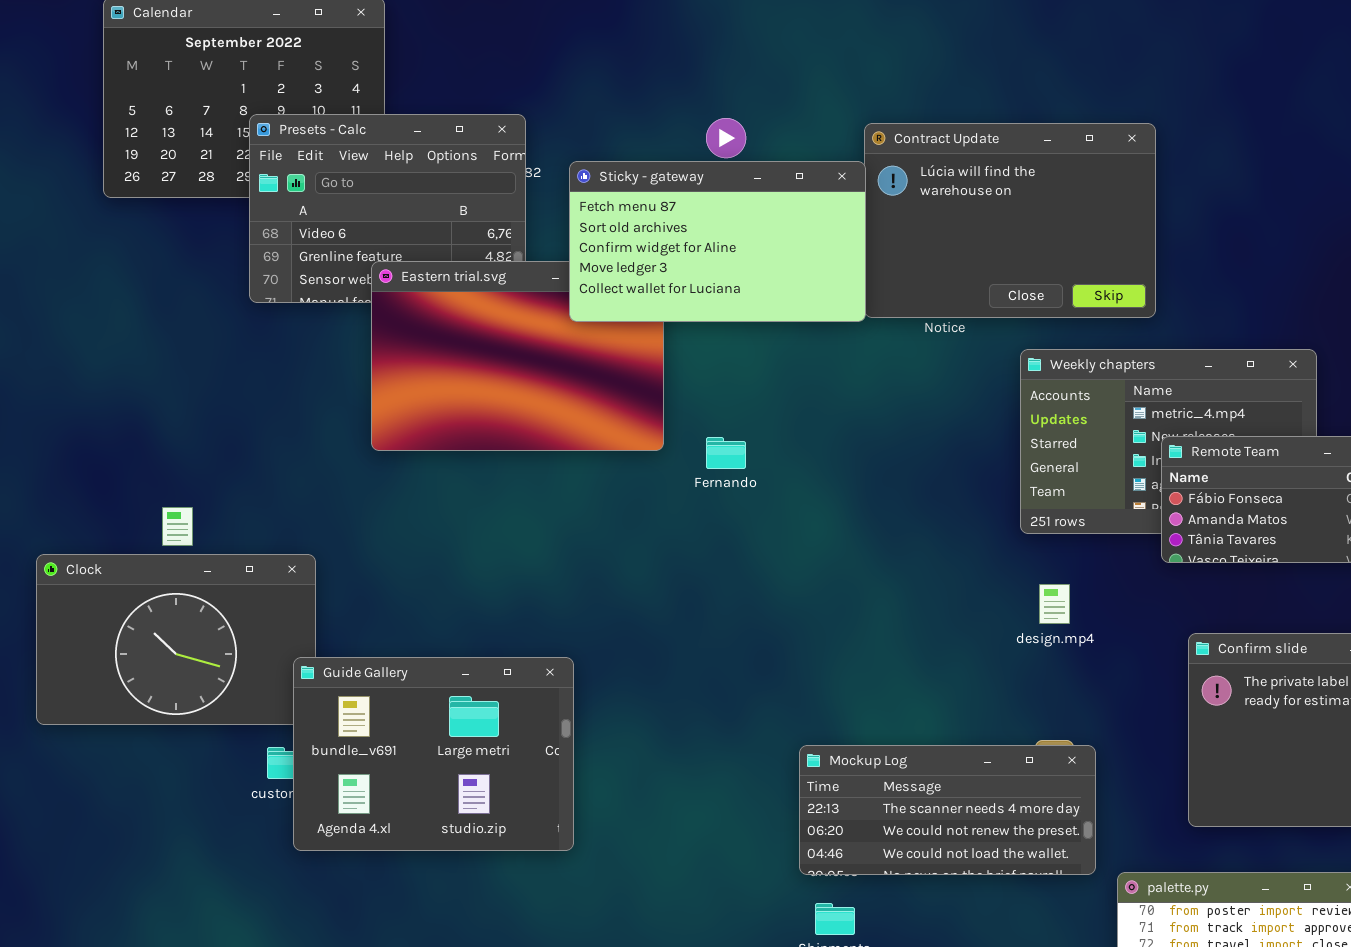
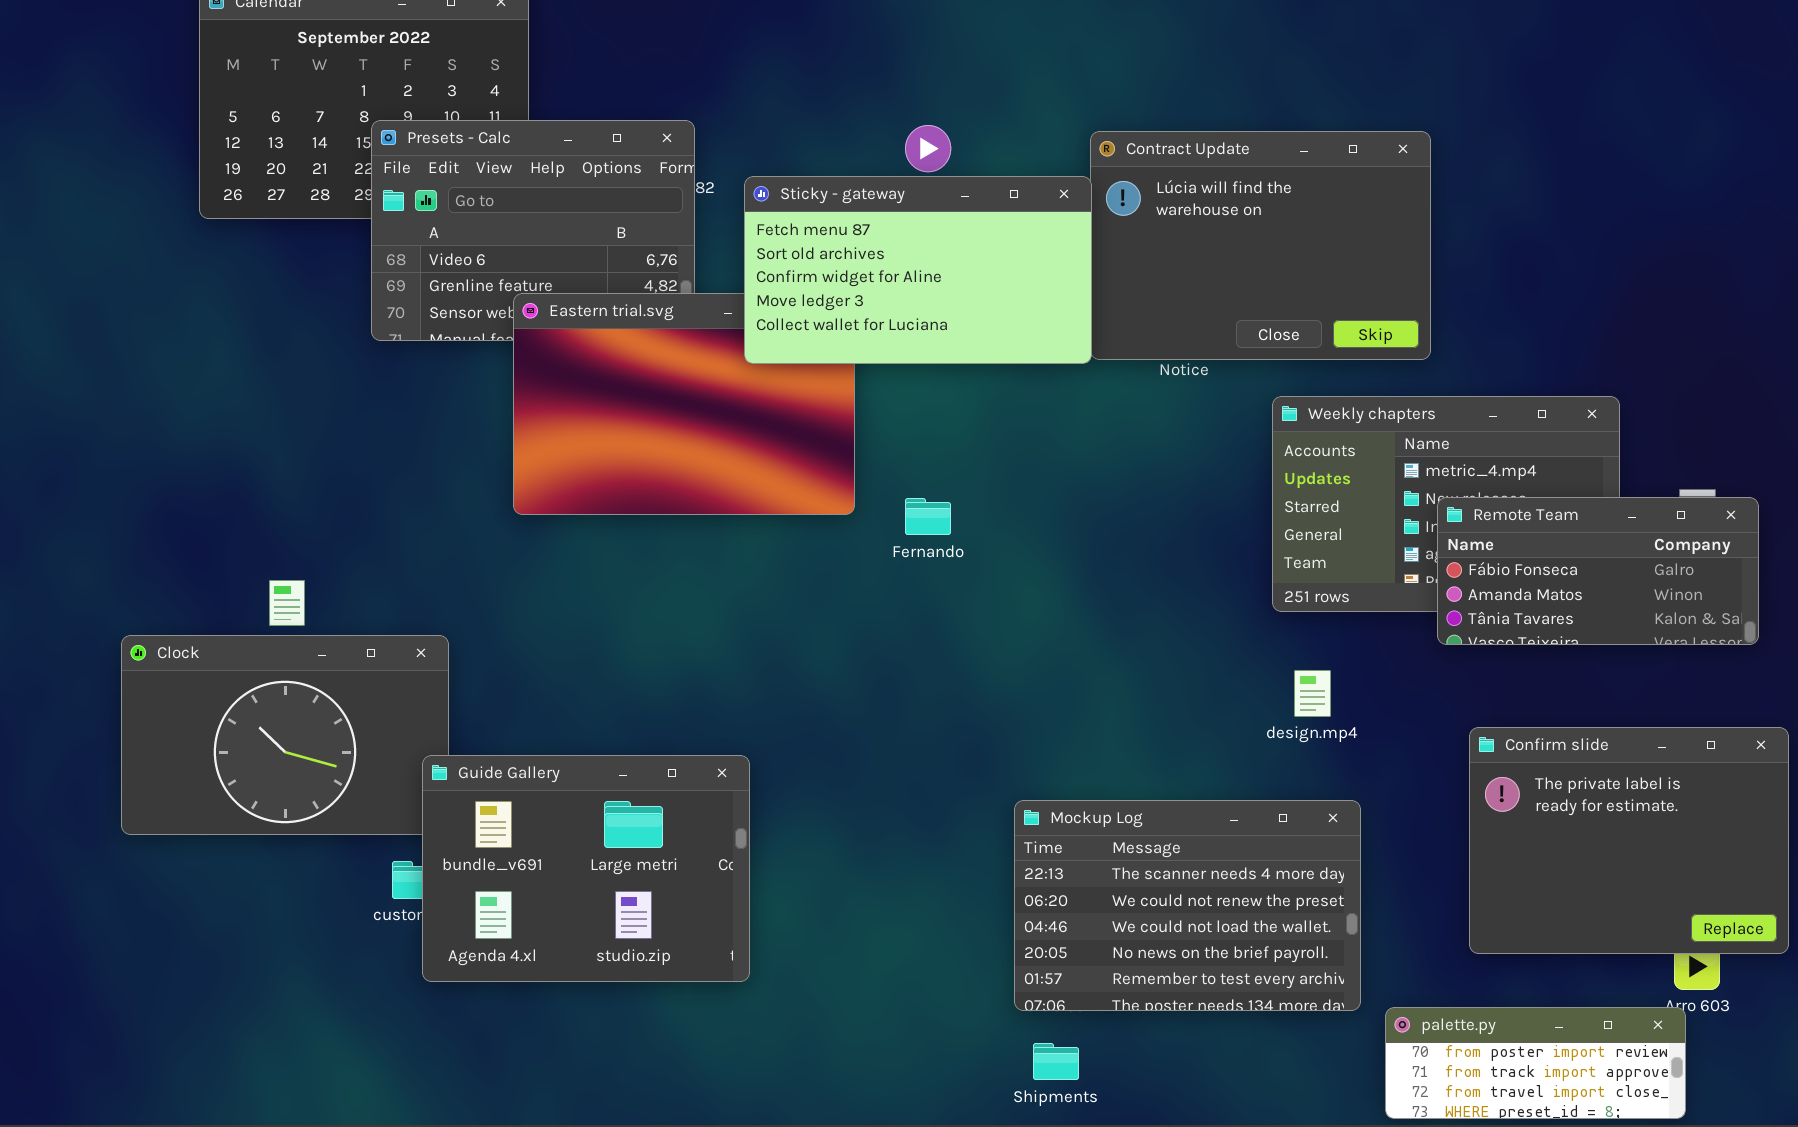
Mockup Log: [799,745,1096,875] -> [1014,800,1361,1011], resized

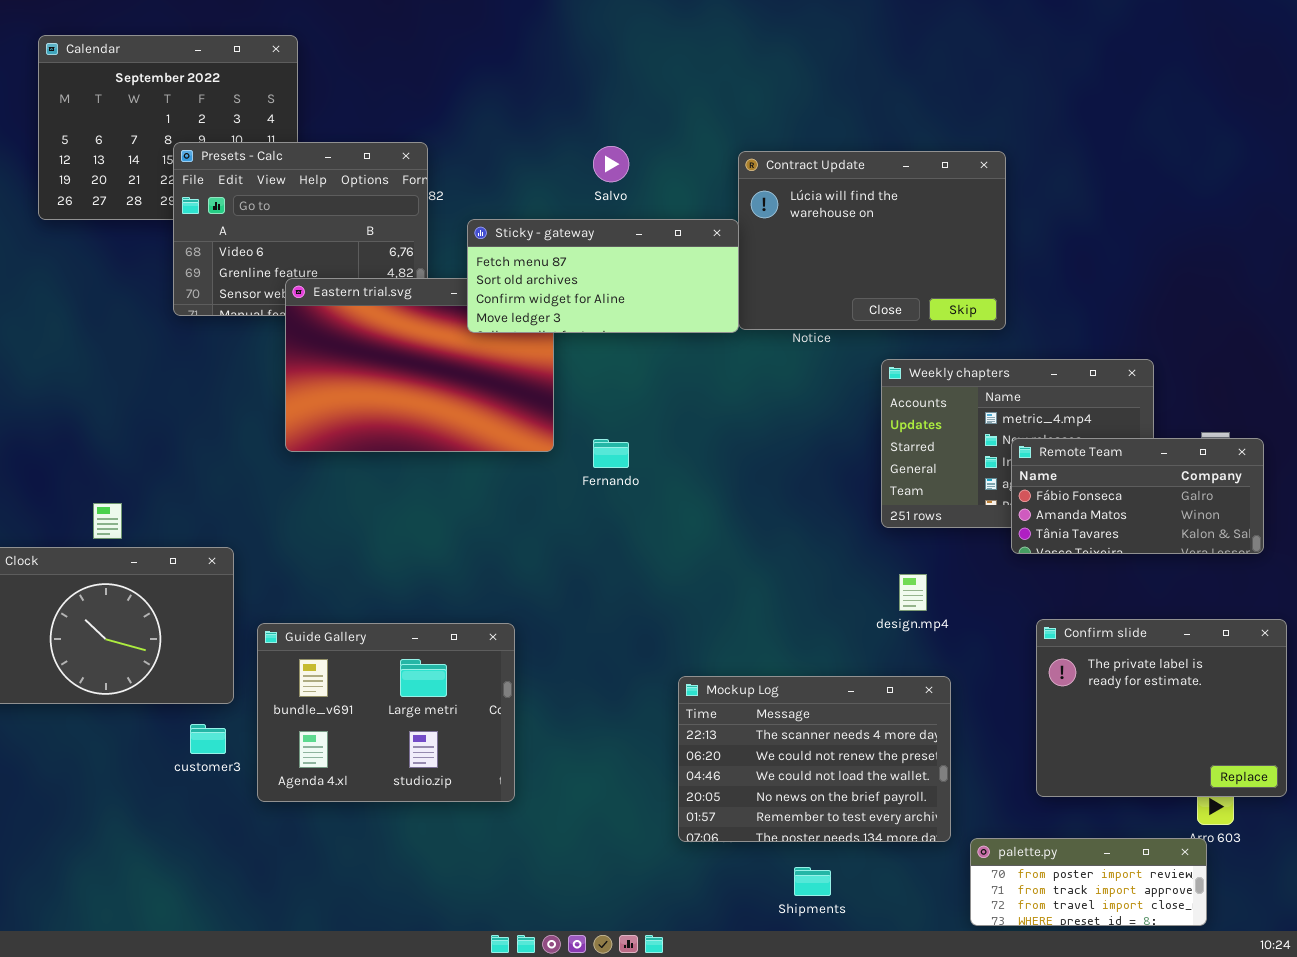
Sticky - gateway: [744,176,1092,364] -> [467,219,739,333], resized
Guide Gallery: [422,755,750,982] -> [257,623,515,802], moved
Shipments: [1033,1043,1079,1080] -> [794,867,831,896], moved

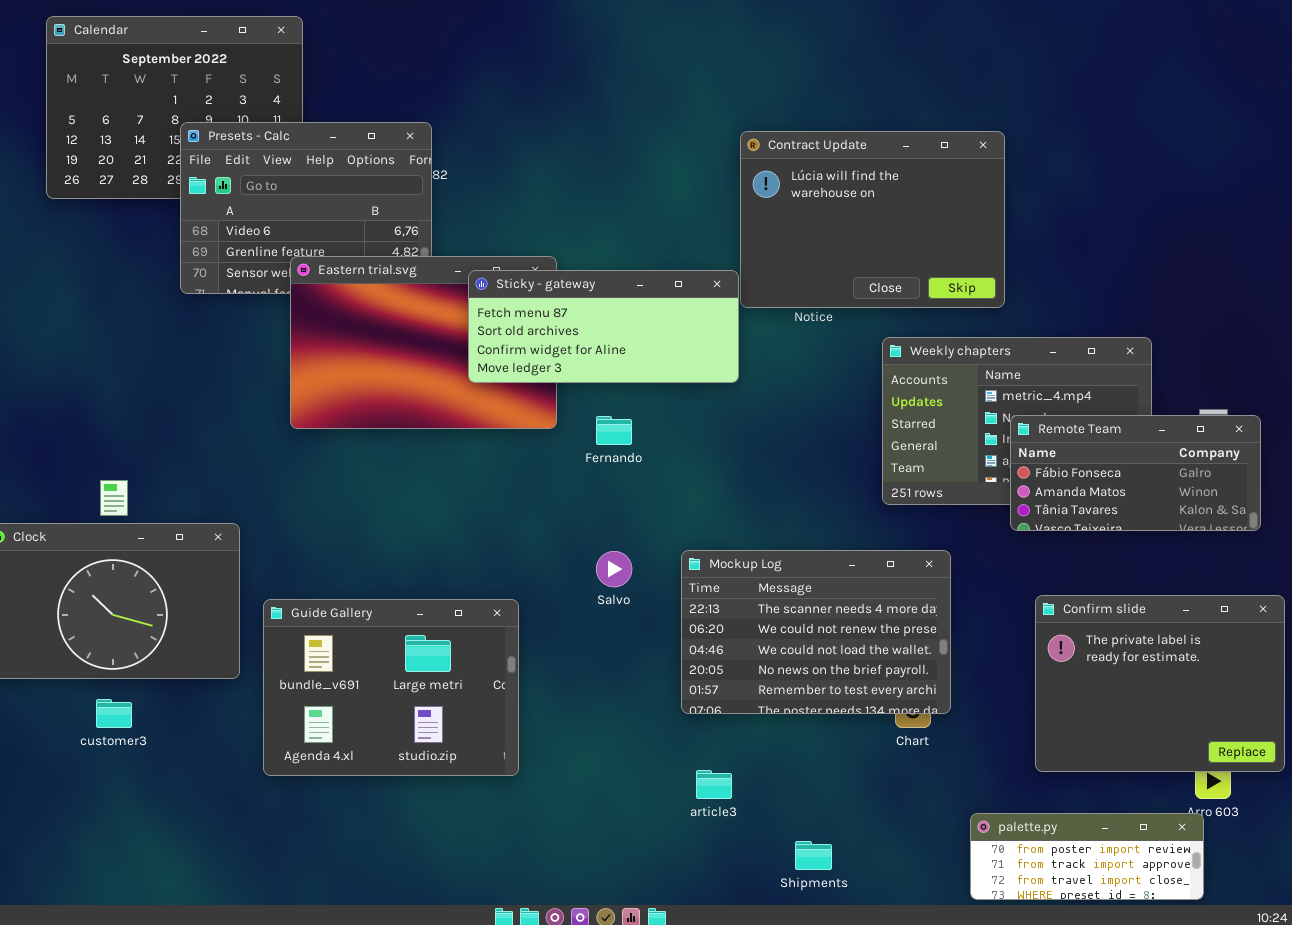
Salvo: [593,146,629,182] -> [596,551,632,587], moved
Sticky - gateway: [467,219,739,333] -> [468,270,739,383], moved
Mockup Log: [678,676,951,842] -> [681,550,951,714], moved
customer3: [190,724,226,754] -> [96,699,132,728], moved

